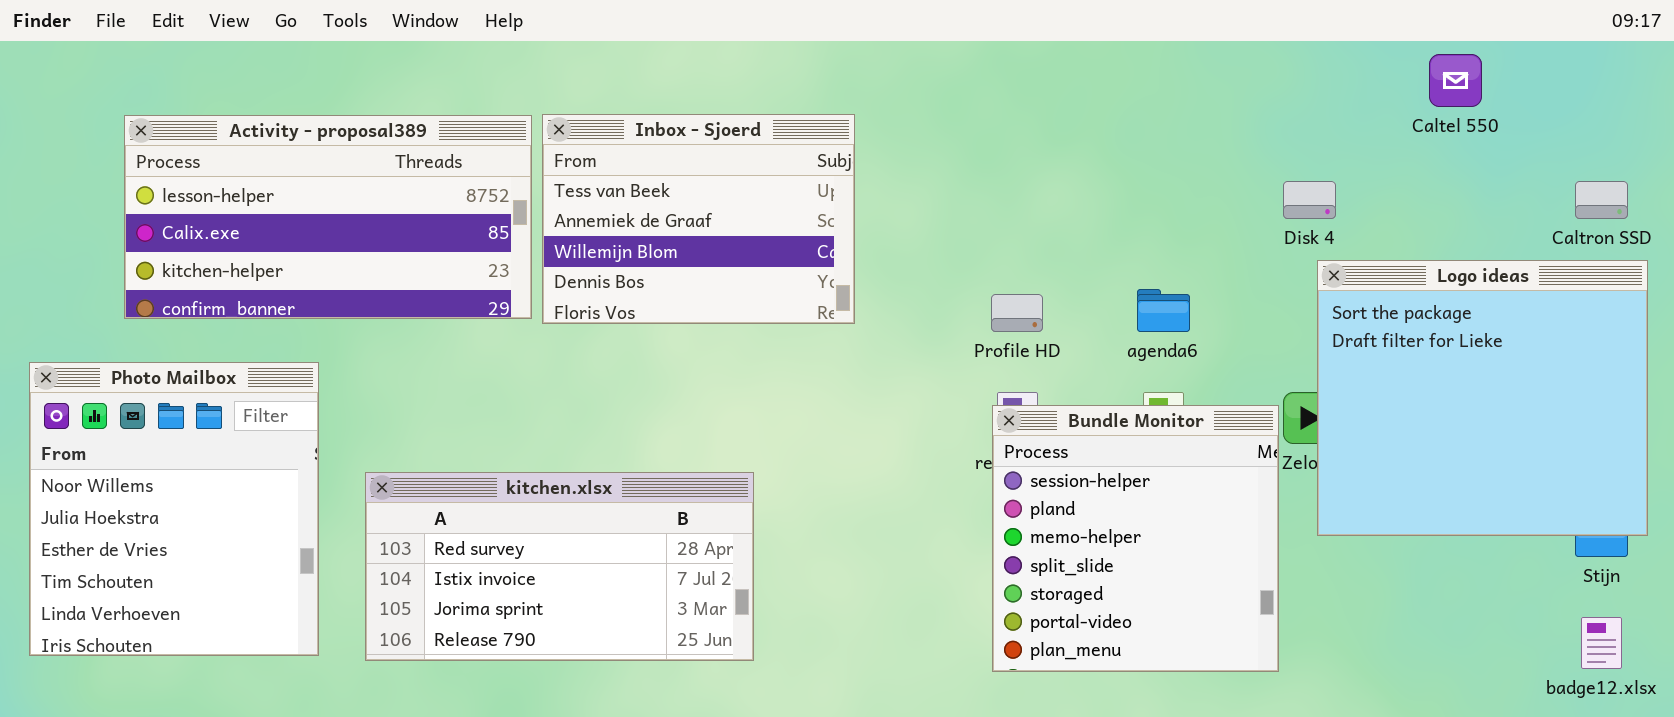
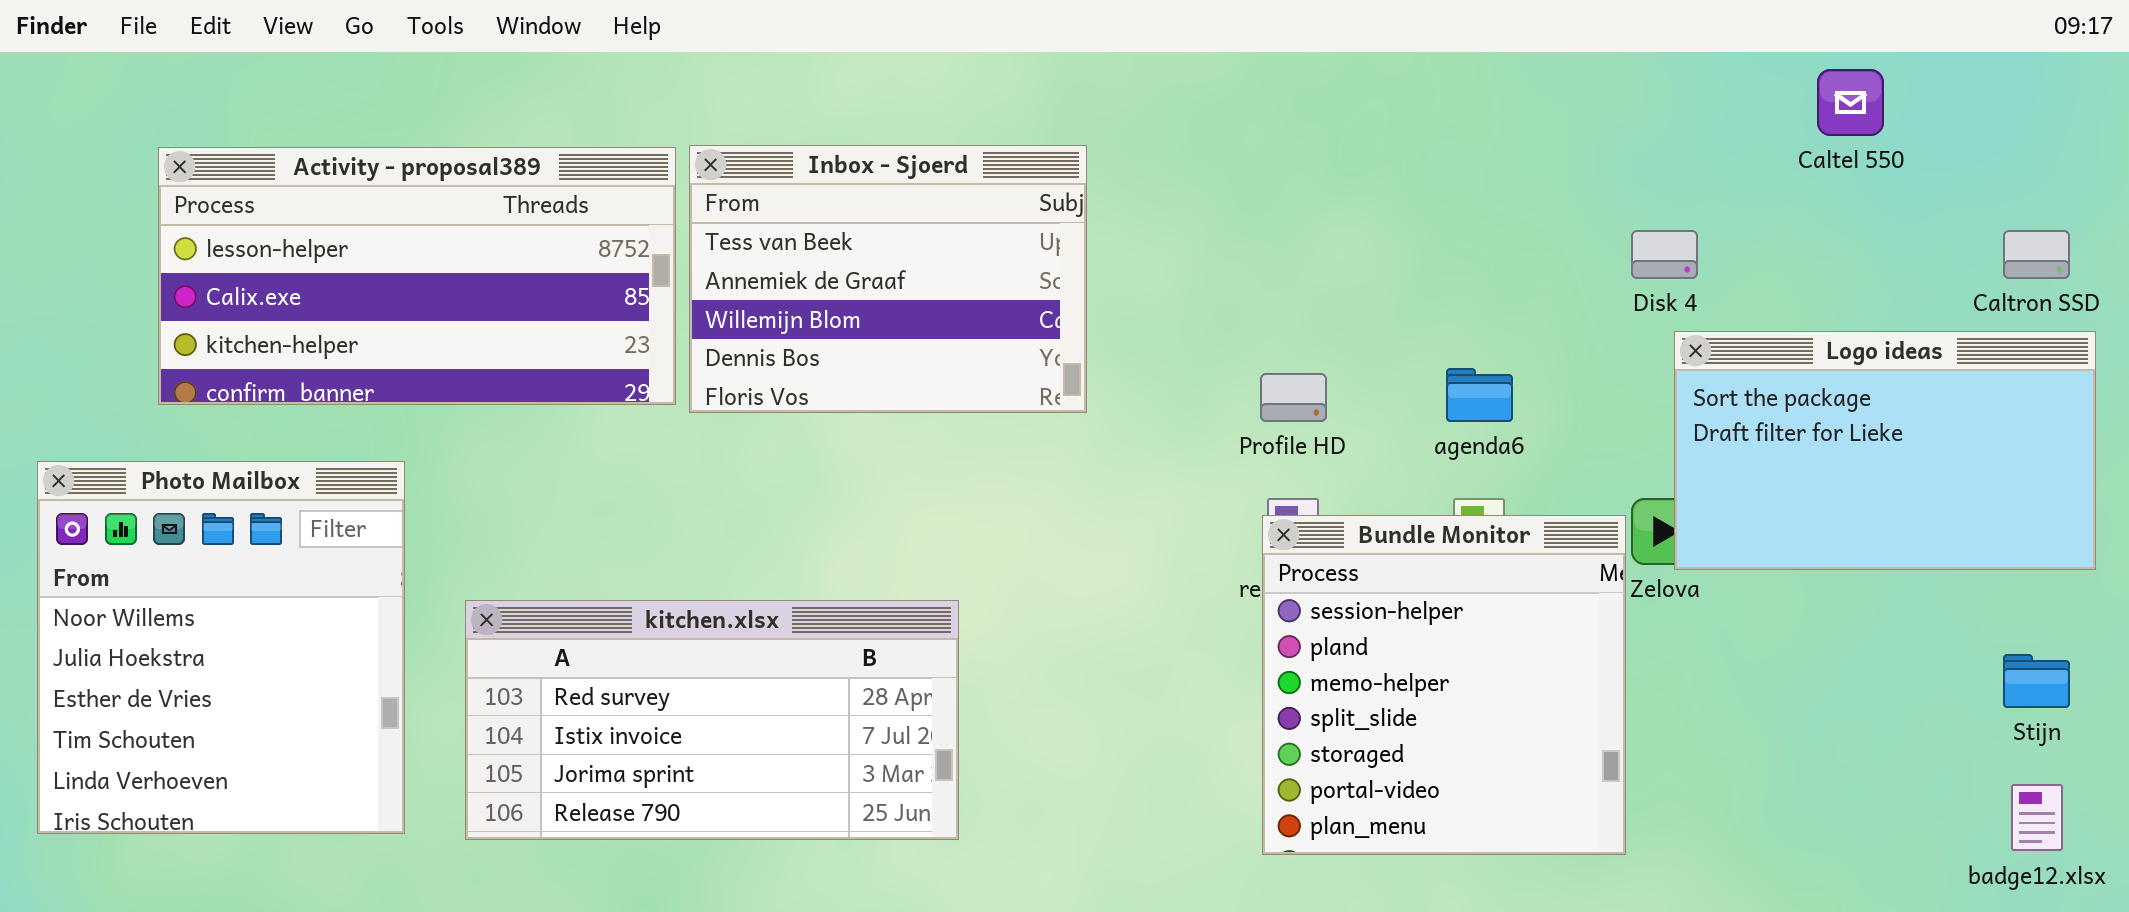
Logo ideas: [1317,260,1648,536] -> [1674,331,2096,570], resized

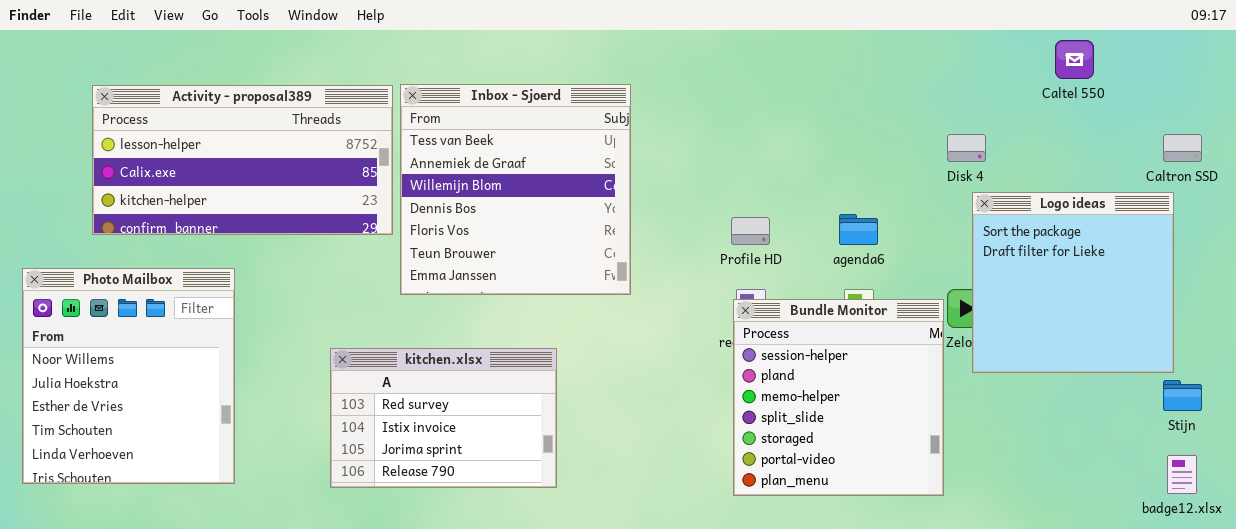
Inbox - Sjoerd: [689,145,1087,413] -> [400,84,631,295], resized
Logo ideas: [1674,331,2096,570] -> [972,192,1174,373], resized
kitchen.xlsx: [465,600,959,840] -> [330,348,557,488], resized

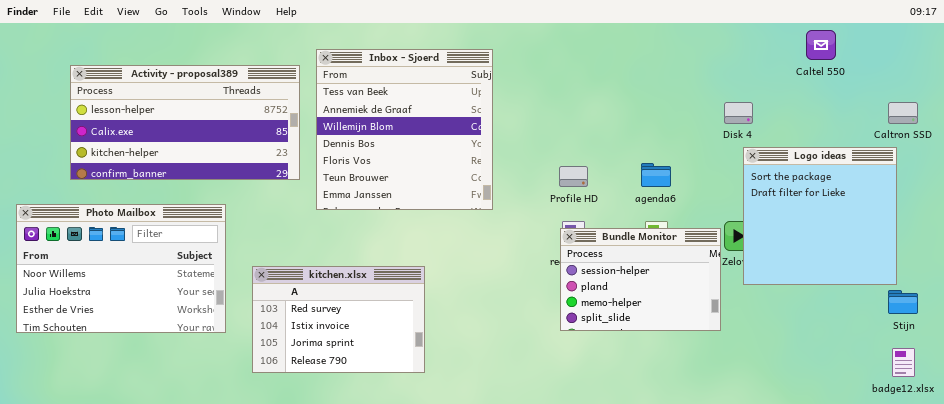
Inbox - Sjoerd: [400,84,631,295] -> [316,49,493,210], moved
Photo Mailbox: [22,268,235,484] -> [16,204,226,333], resized
Bundle Monitor: [733,299,944,496] -> [560,228,721,331], resized

